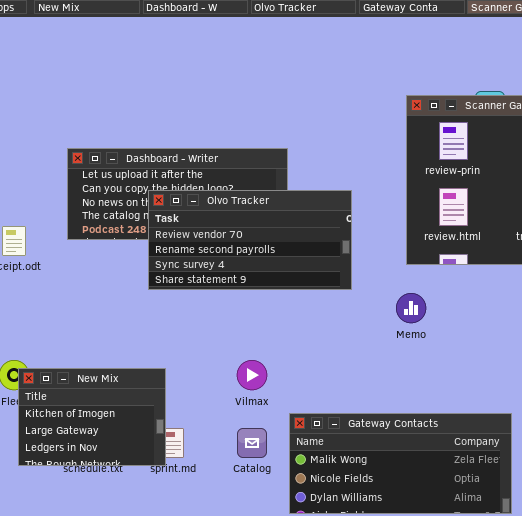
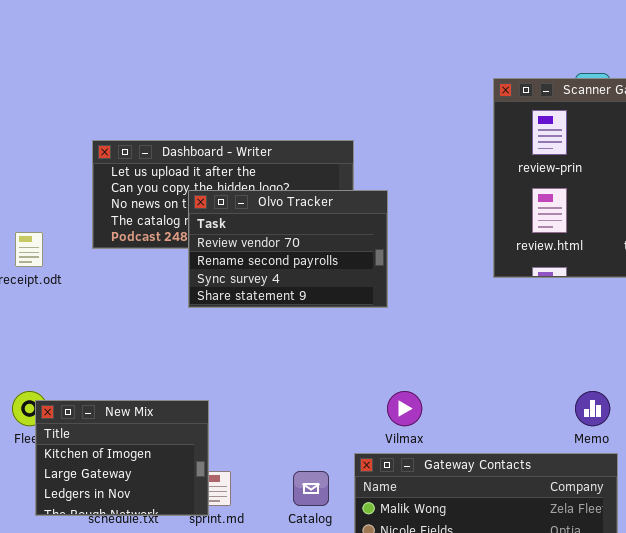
Olvo Tracker: [148,190,352,290] -> [188,190,388,308], resized
Memo: [396,293,426,323] -> [575,391,610,426], moved
Vilmax: [237,360,267,390] -> [387,391,422,426], moved

